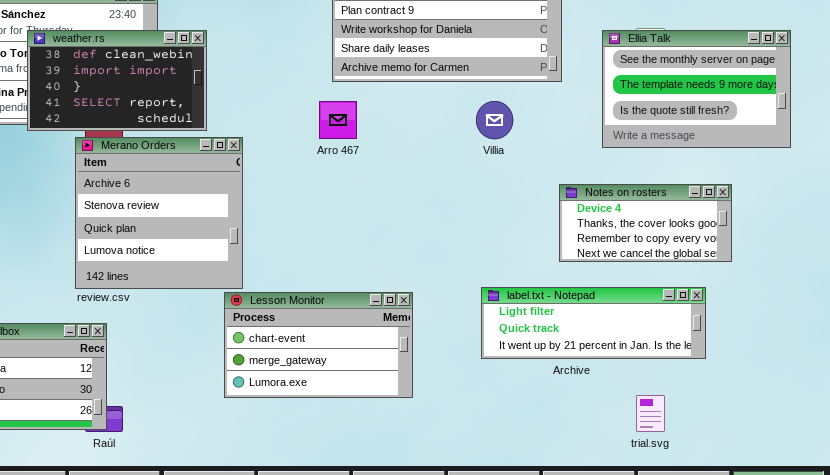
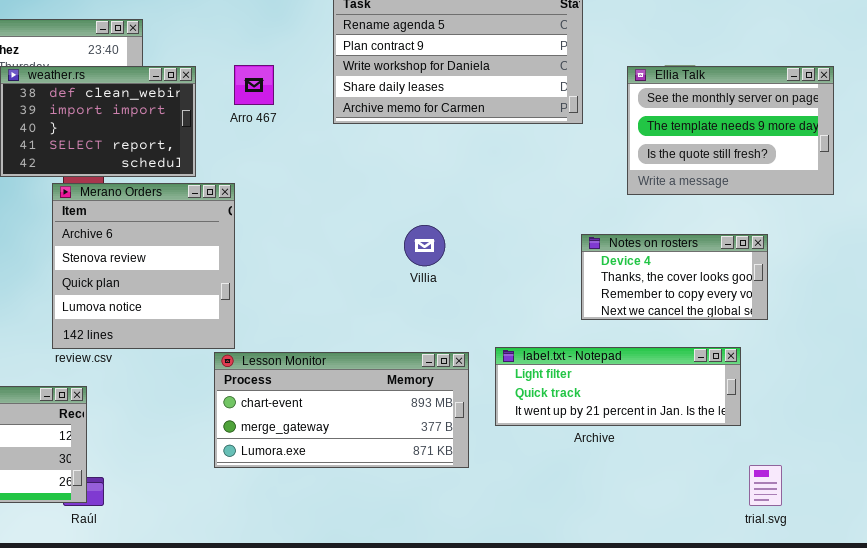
Arro 467: [319,101,357,139] -> [234,65,274,105], moved
Villia: [476,101,513,139] -> [404,225,445,266], moved
Lesson Monitor: [224,292,413,398] -> [214,352,469,468], resized
trial.svg: [636,395,665,432] -> [749,465,782,506], moved

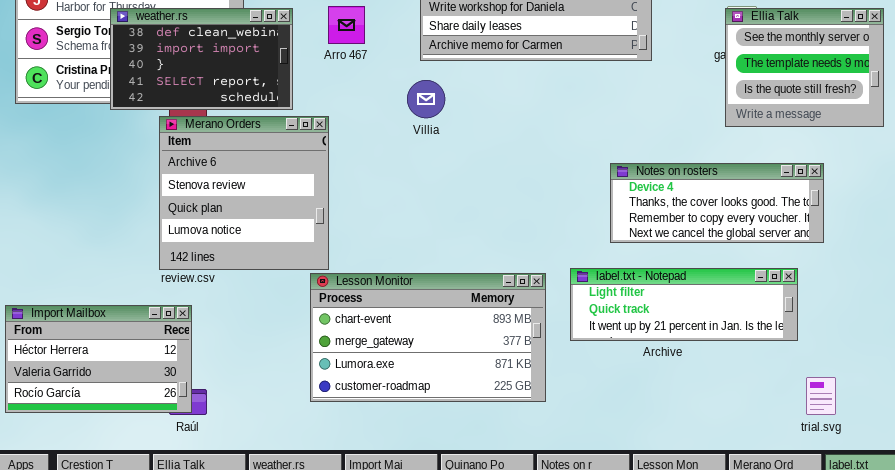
Ellia Talk: [627,66,834,195] -> [725,8,884,127], resized
Villia: [404,225,445,266] -> [407,80,445,118], moved
Notes on rosters: [581,234,768,320] -> [610,163,824,243], resized
Lesson Monitor: [214,352,469,468] -> [310,273,546,402], resized

